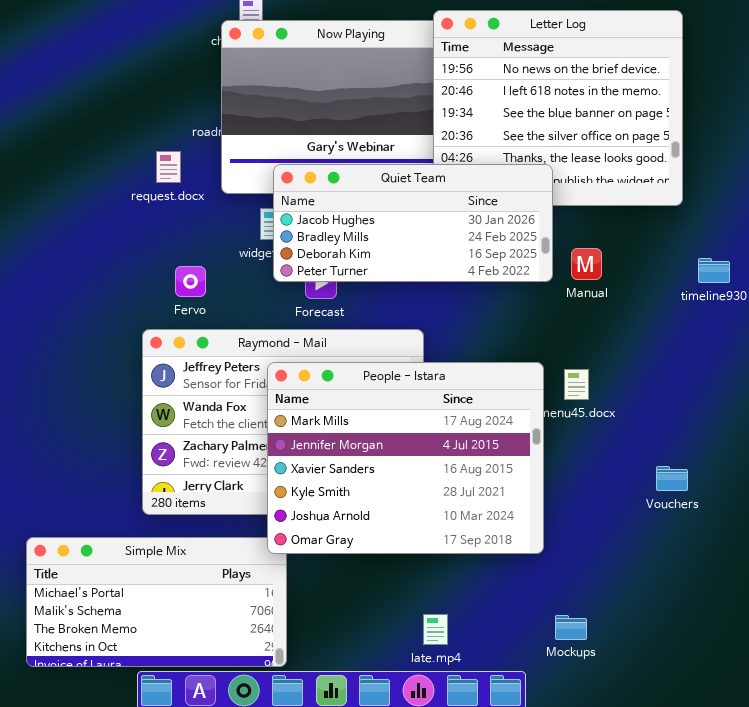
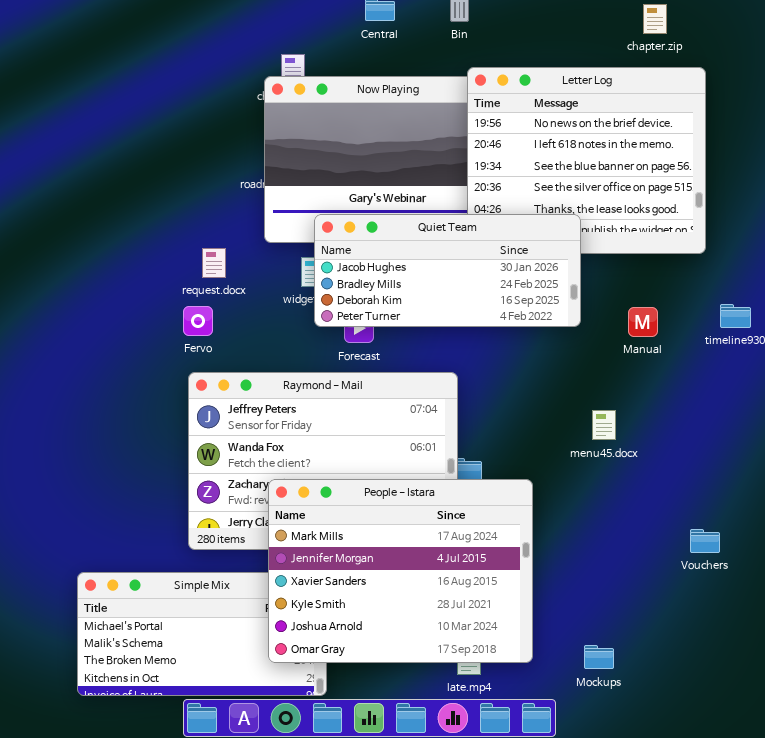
request.docx: [156,151,181,183] -> [202,248,226,278], moved
Manual: [571,248,602,280] -> [628,307,658,337], moved
Fervo: [175,266,206,297] -> [183,306,213,336], moved
People - Istara: [267,362,544,554] -> [268,479,533,663], moved
Vouchers: [656,466,688,491] -> [690,529,720,553], moved

